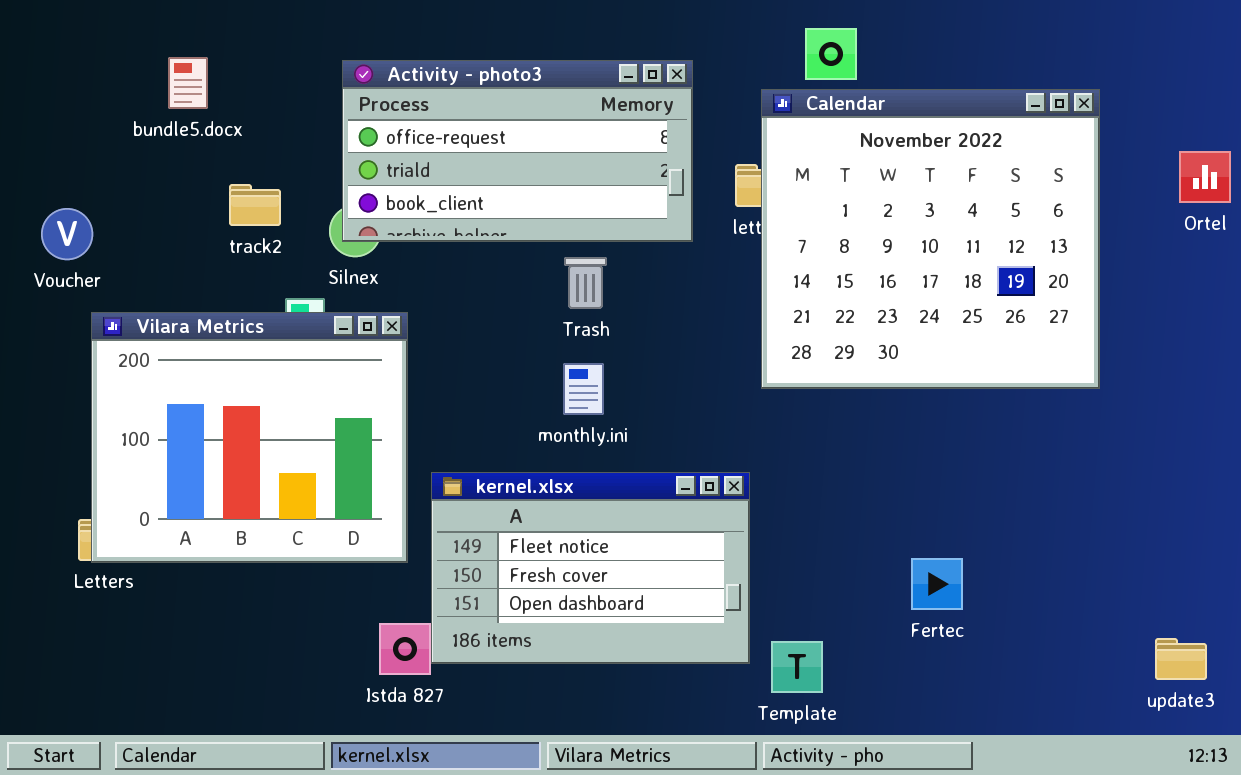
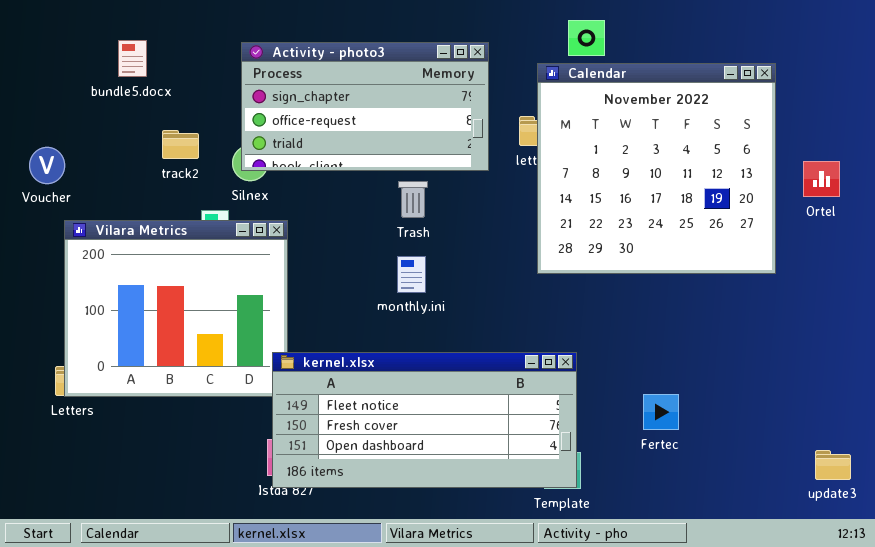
Activity - photo3: [342,60,693,242] -> [241,42,489,171], scrolled up 1 row
Ortel: [1179,151,1231,203] -> [803,161,840,197], moved
kernel.xlsx: [431,472,750,664] -> [272,352,577,488], moved, resized

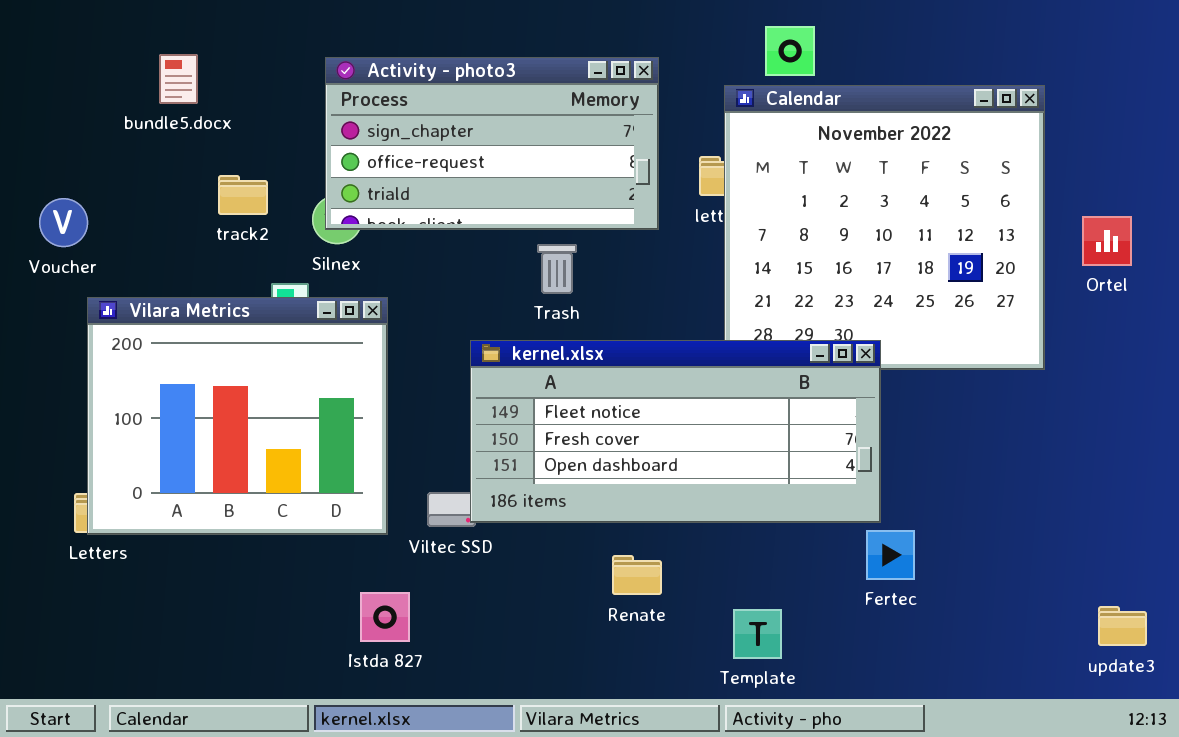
kernel.xlsx: [272,352,577,488] -> [470,340,881,523], moved

